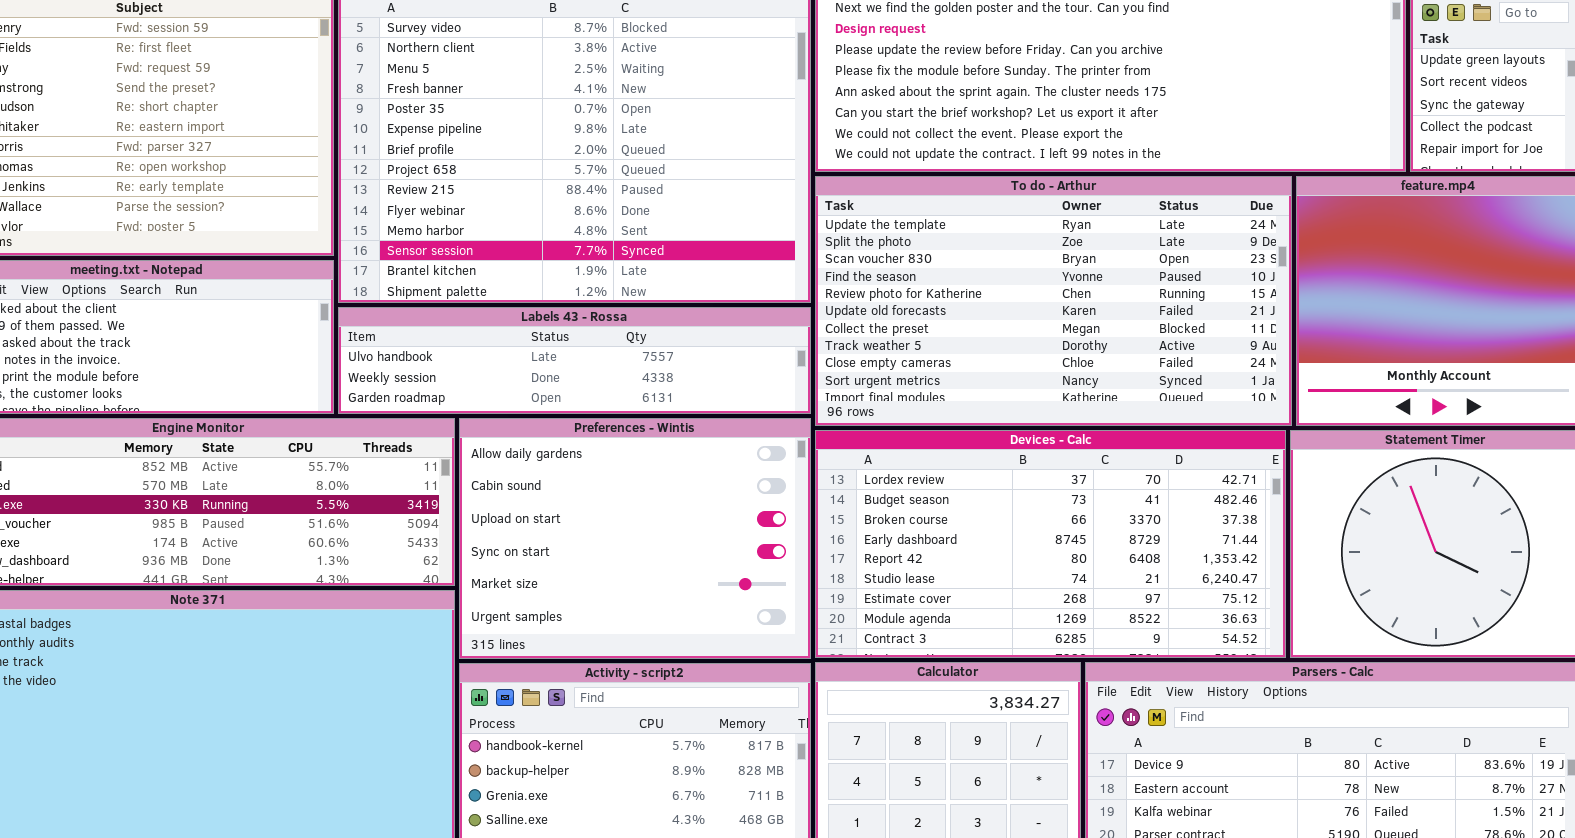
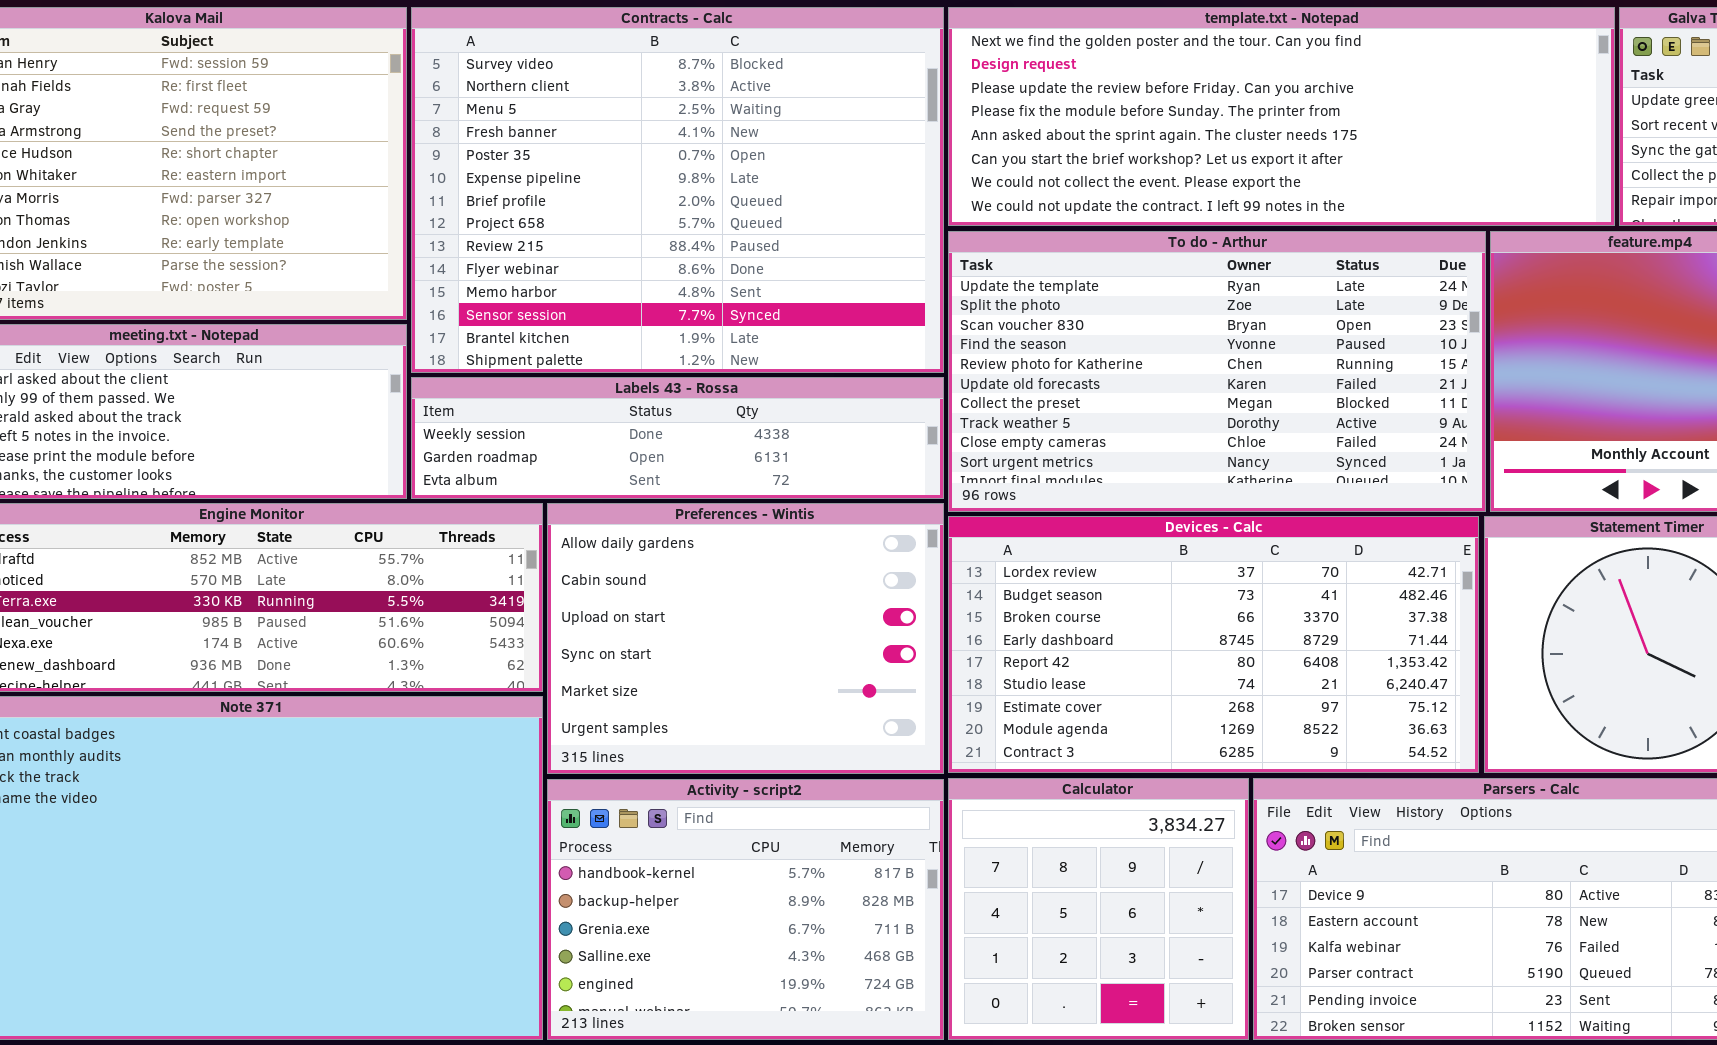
Labels 43 - Rossa: [338,307,811,414] -> [411,377,944,499], scrolled down 1 row

